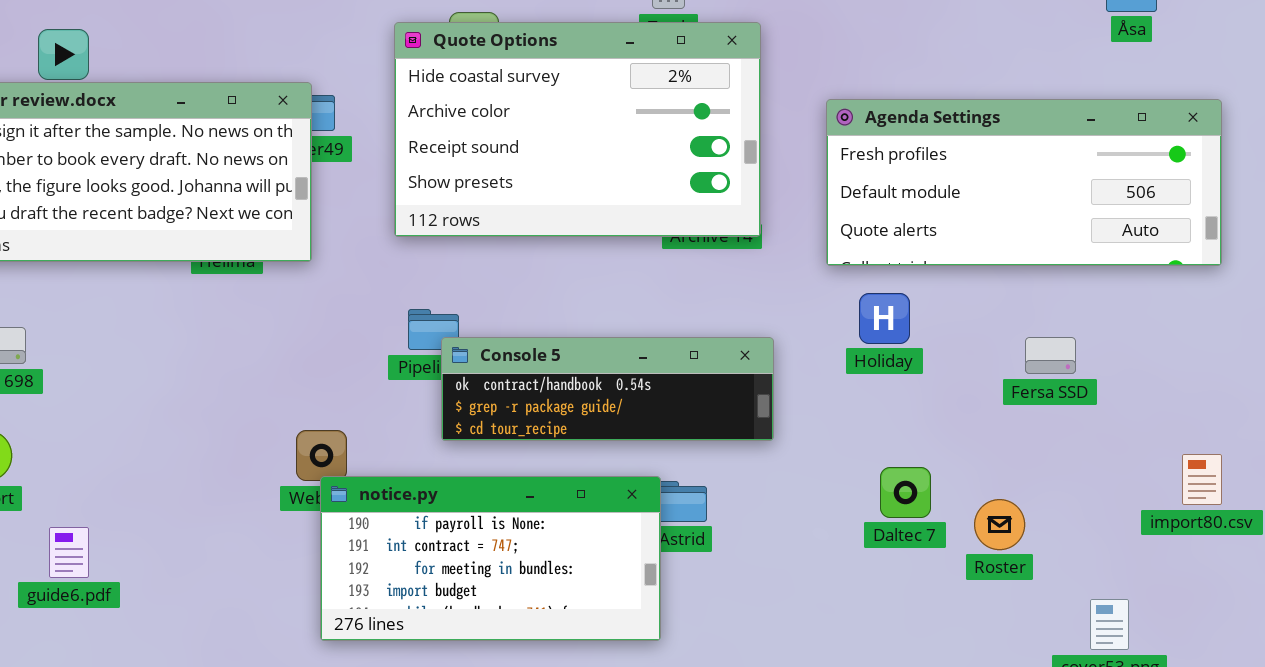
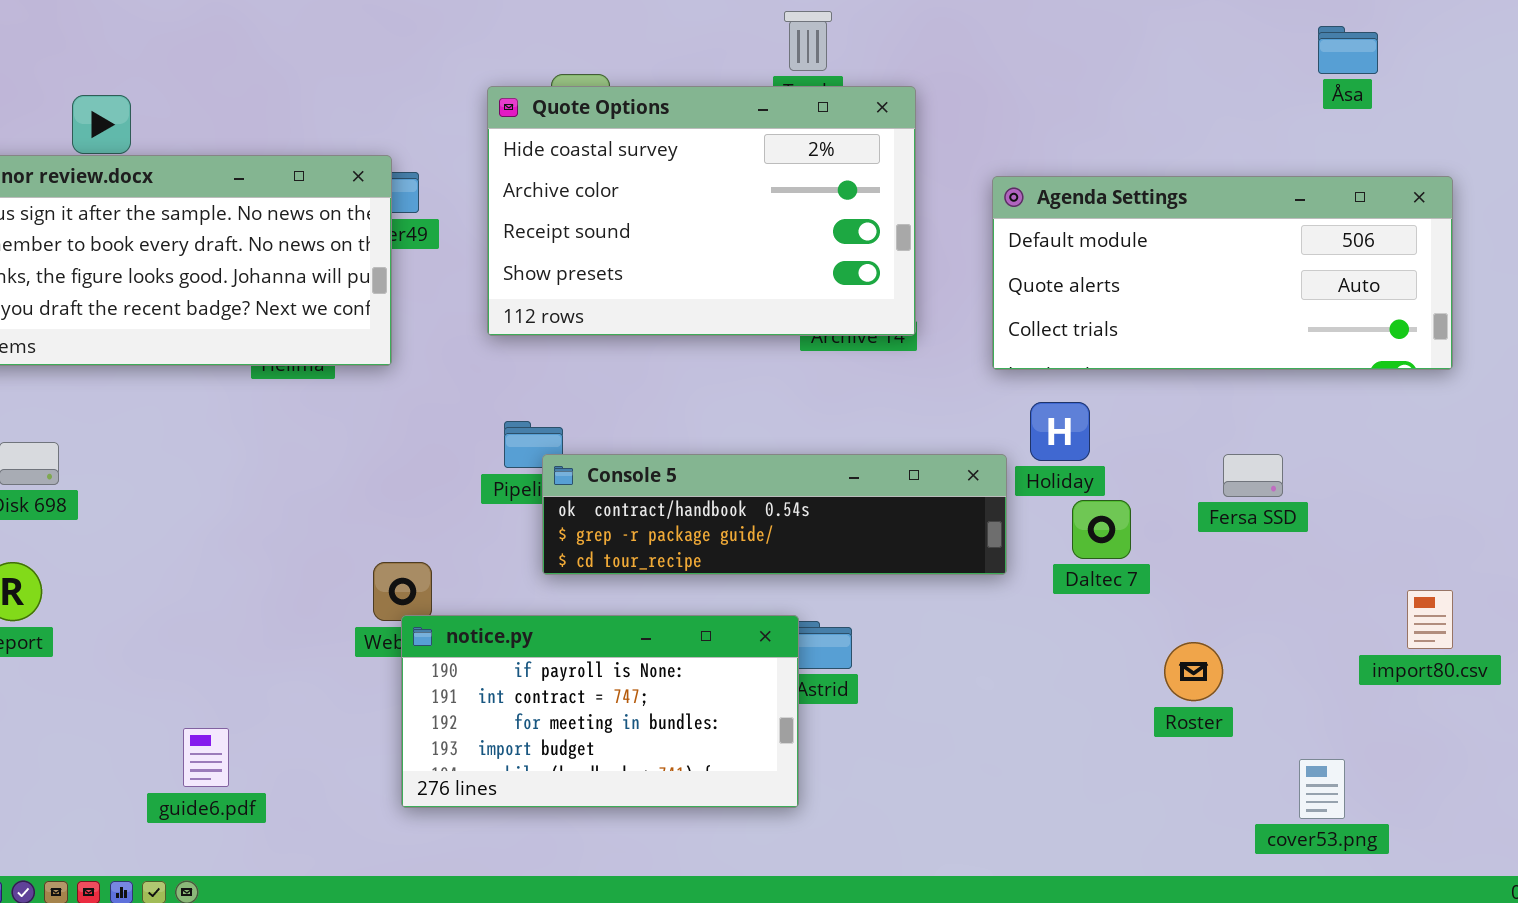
Agenda Settings: [826,99,1222,266] -> [992,176,1453,370], scrolled down 1 row
Console 5: [441,337,774,441] -> [542,454,1007,575], resized
Daltec 7: [880,467,931,518] -> [1072,500,1131,559], moved
guide6.pdf: [49,527,89,578] -> [183,728,229,787], moved

